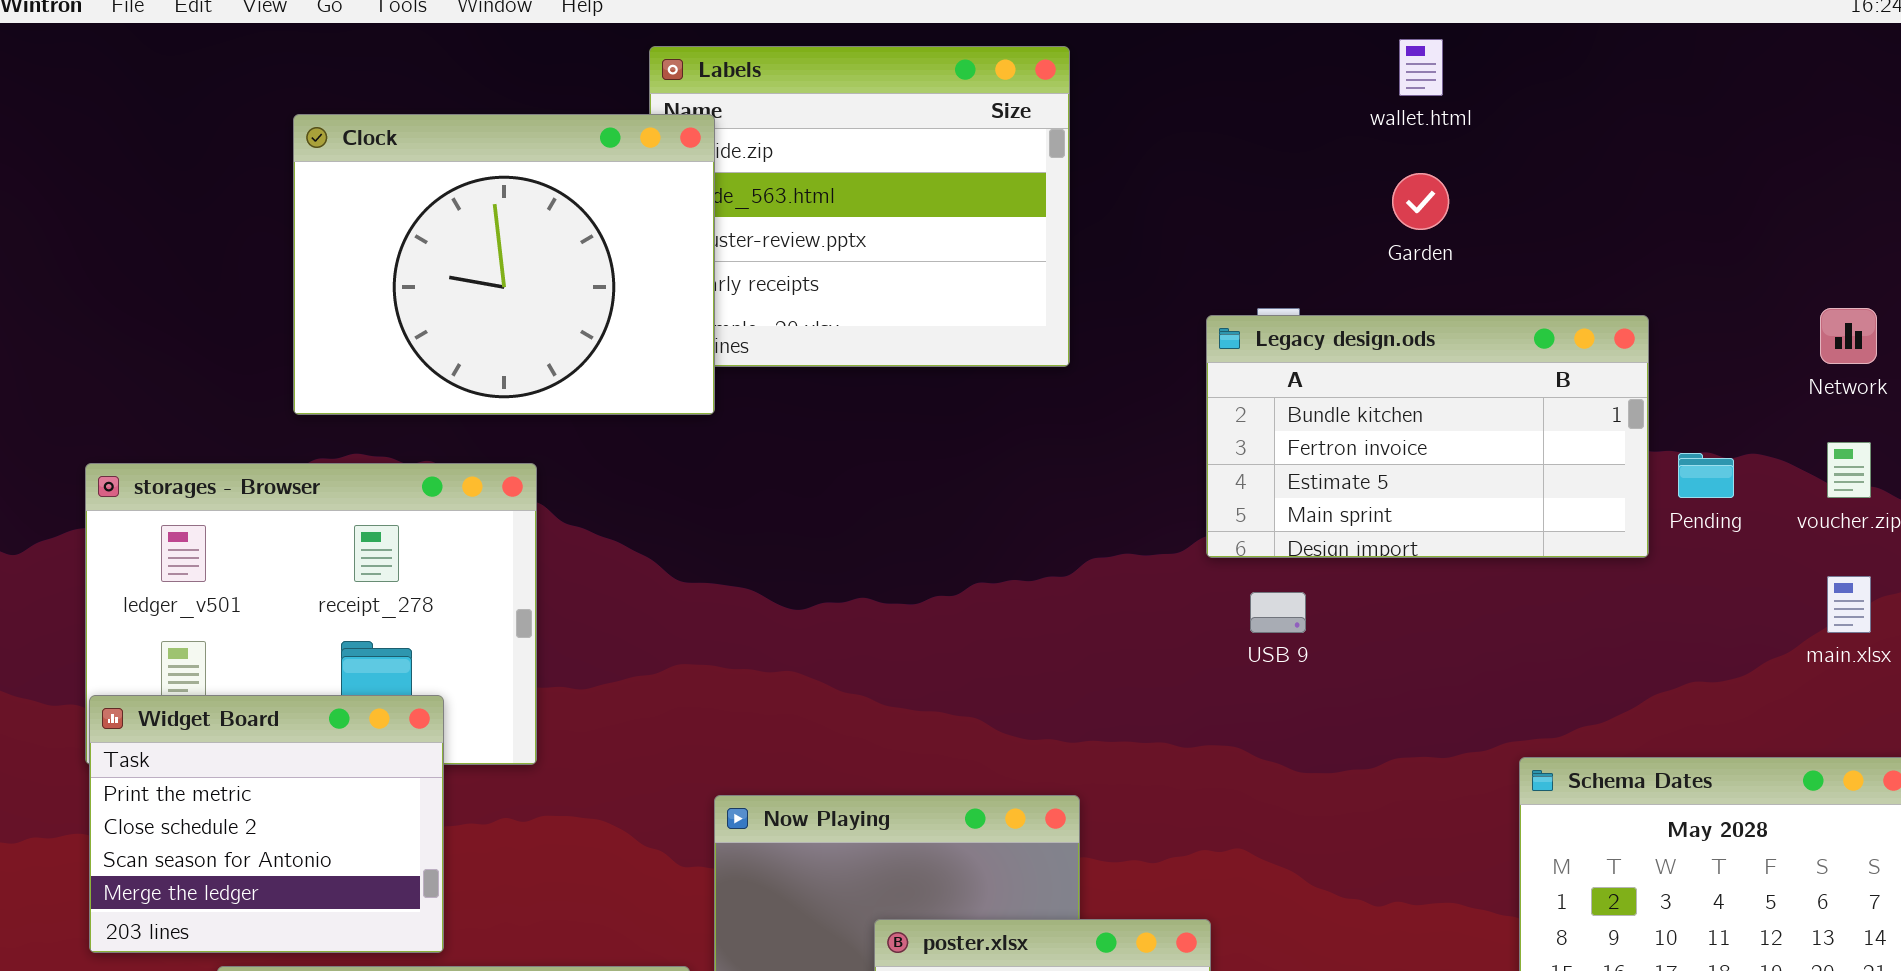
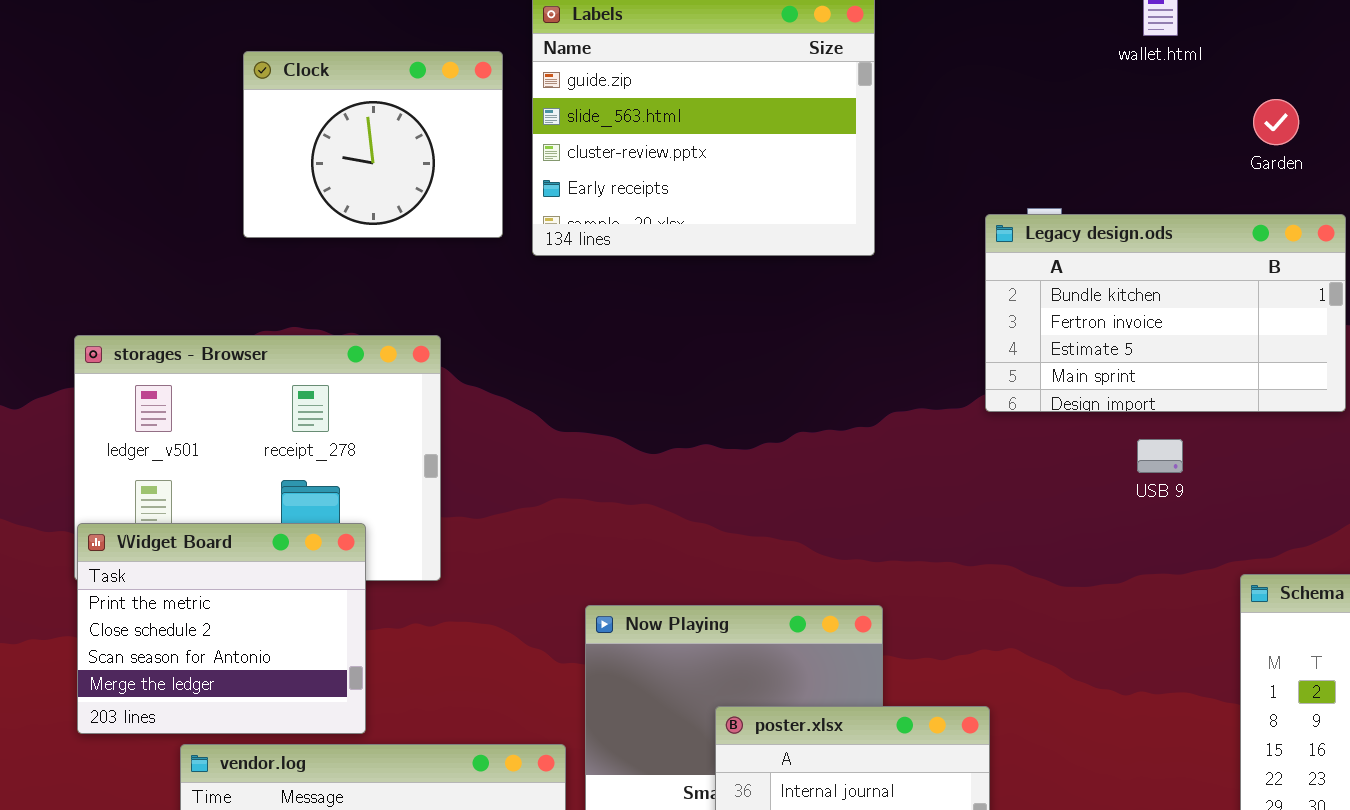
Clock: [293,114,715,415] -> [243,51,503,238], resized
Garden: [1392,173,1449,230] -> [1253,99,1299,145], moved
USB 9: [1250,592,1306,633] -> [1137,439,1183,473], moved

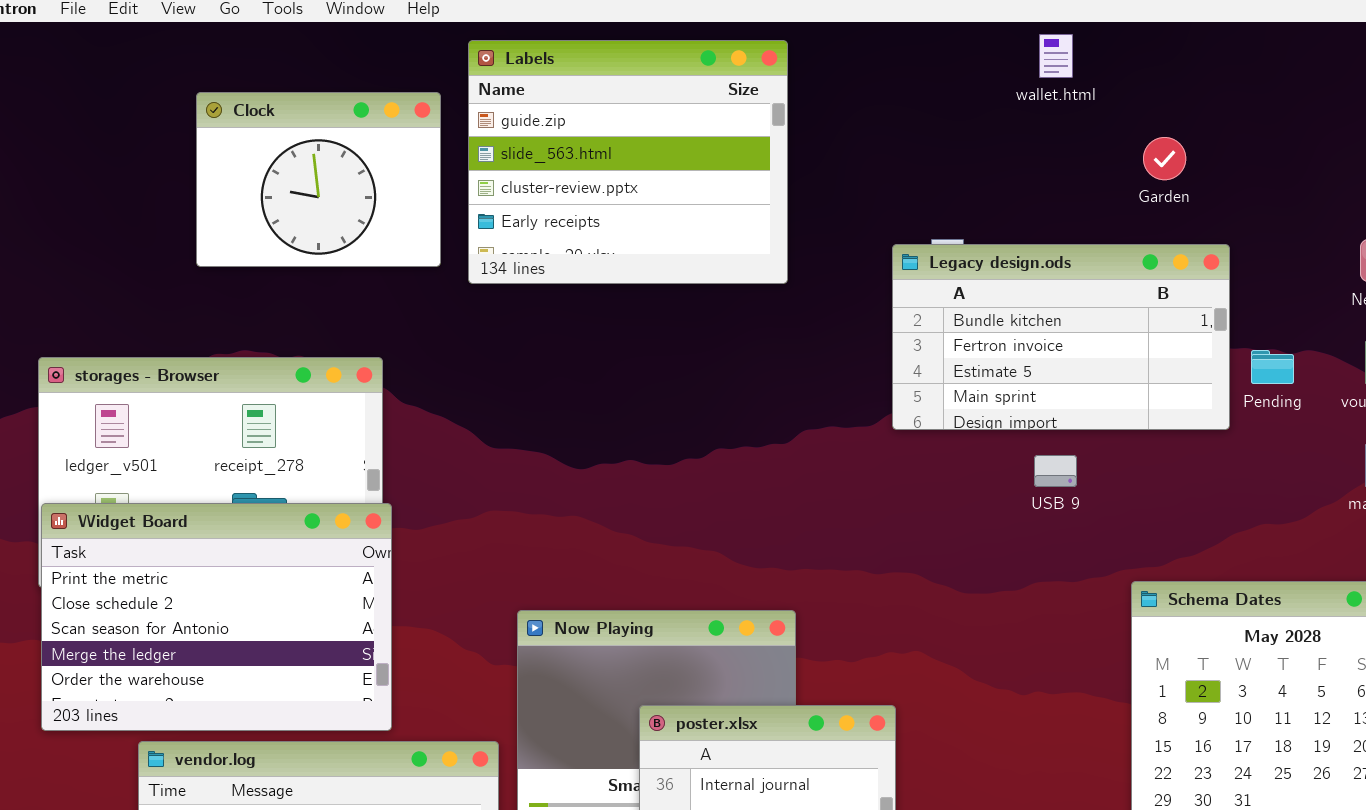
Widget Board: [77,523,366,734] -> [41,503,392,731], resized

